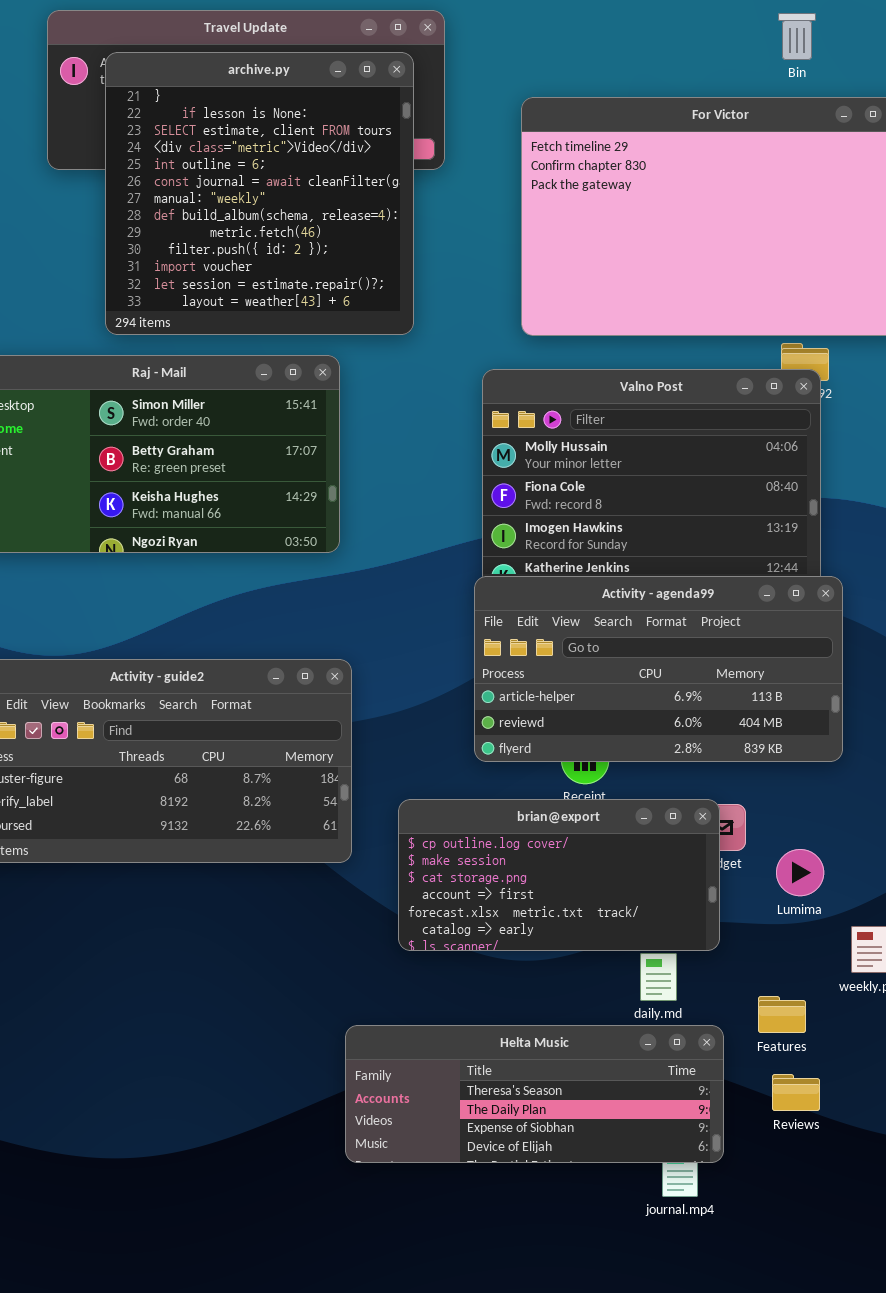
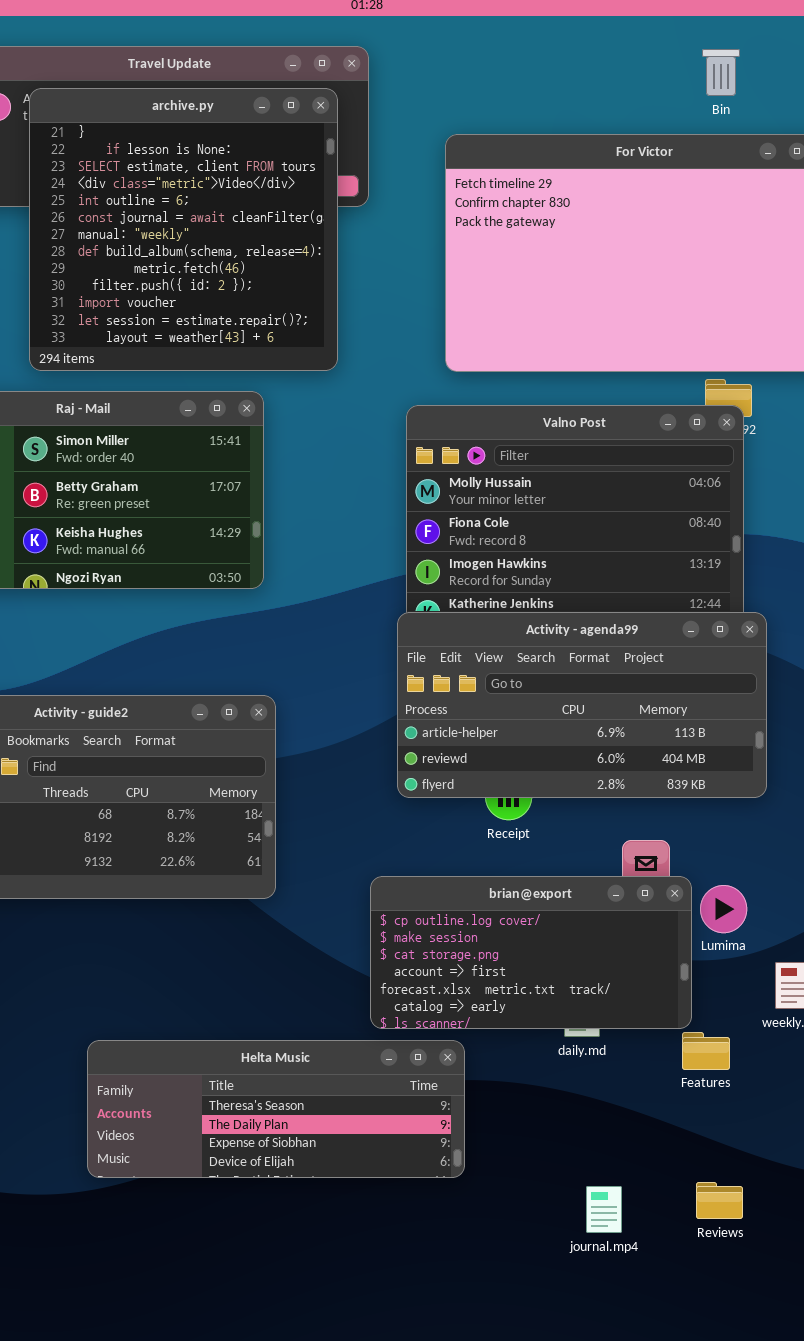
brian@export: [398,799,720,951] -> [370,876,692,1029], moved
Helta Music: [345,1025,724,1163] -> [87,1040,465,1178], moved
Reviews: [772,1074,820,1111] -> [696,1182,743,1219], moved

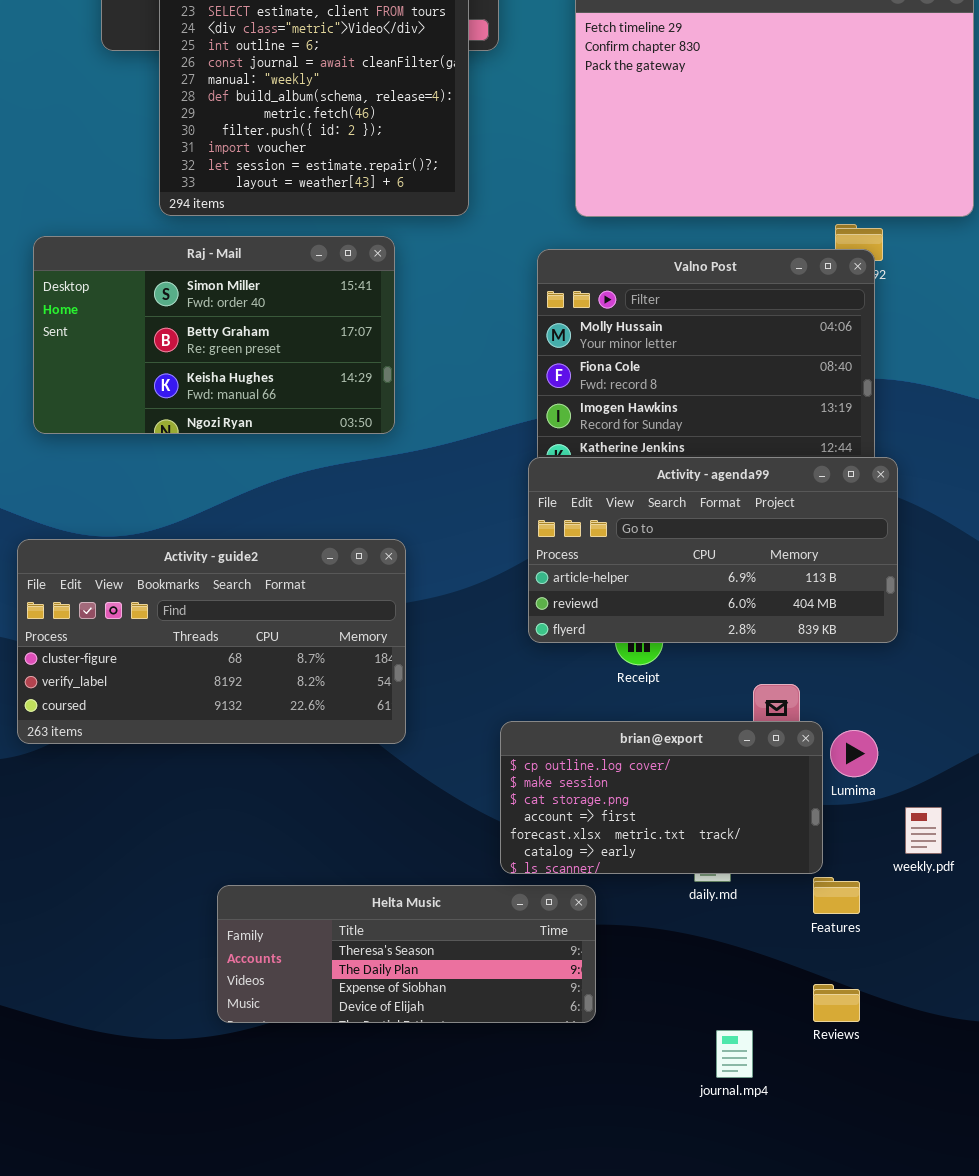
Reviews: [696,1182,743,1219] -> [813,984,860,1022], moved

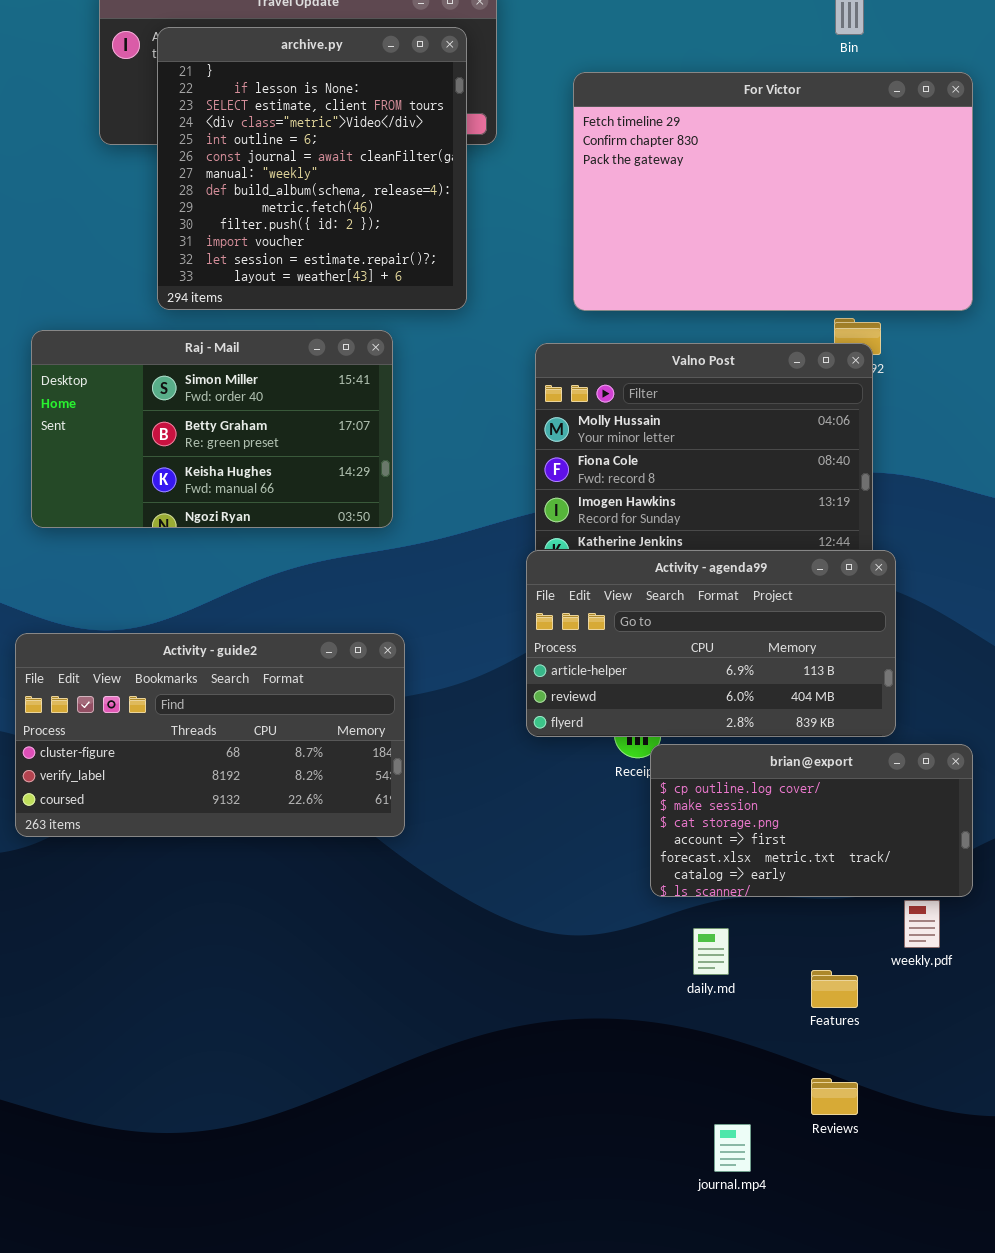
brian@export: [500,721,823,874] -> [650,744,973,897], moved
Helta Music: [217,885,596,1023] -> none, closed

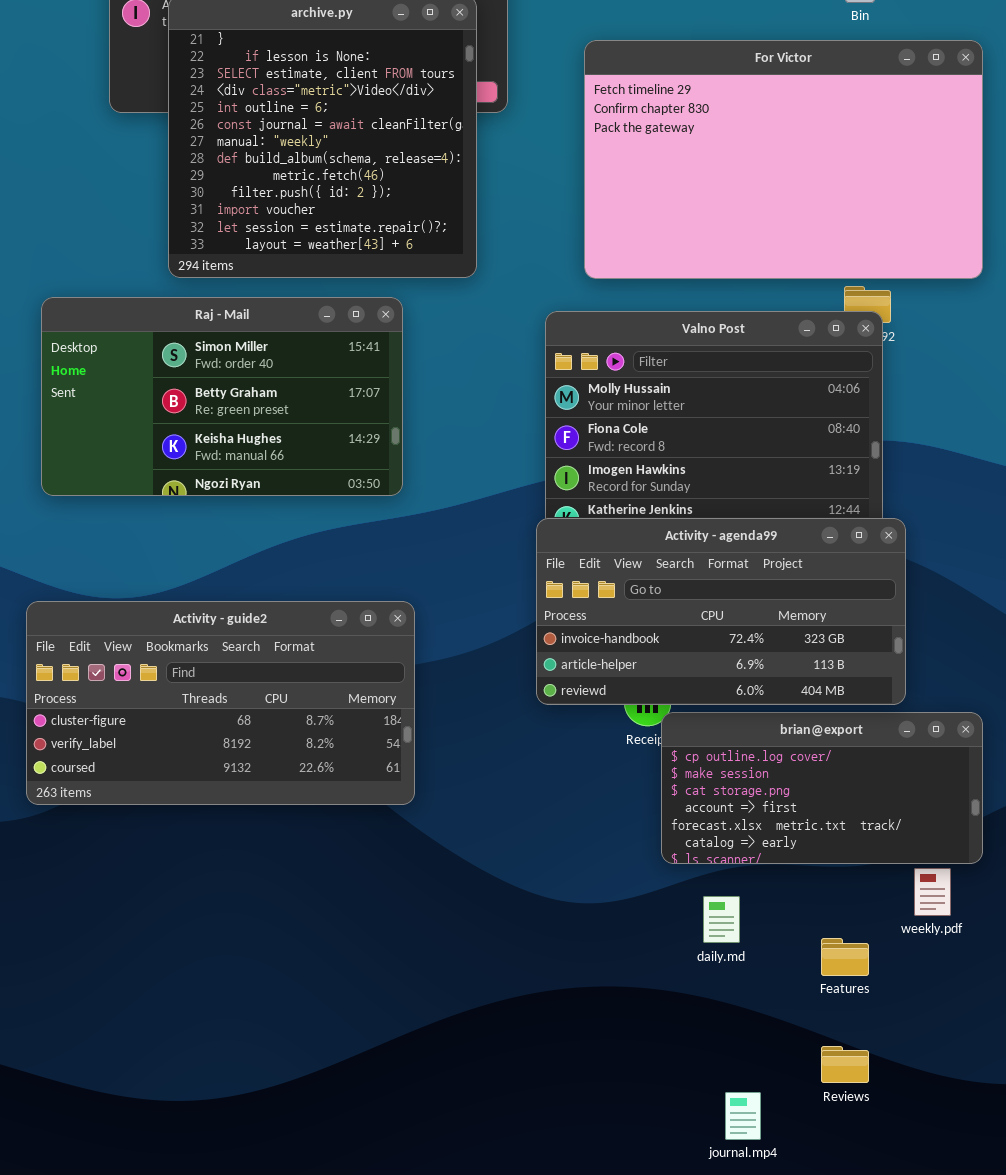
Activity - agenda99: [526,550,896,737] -> [536,518,906,705], scrolled up 1 row

